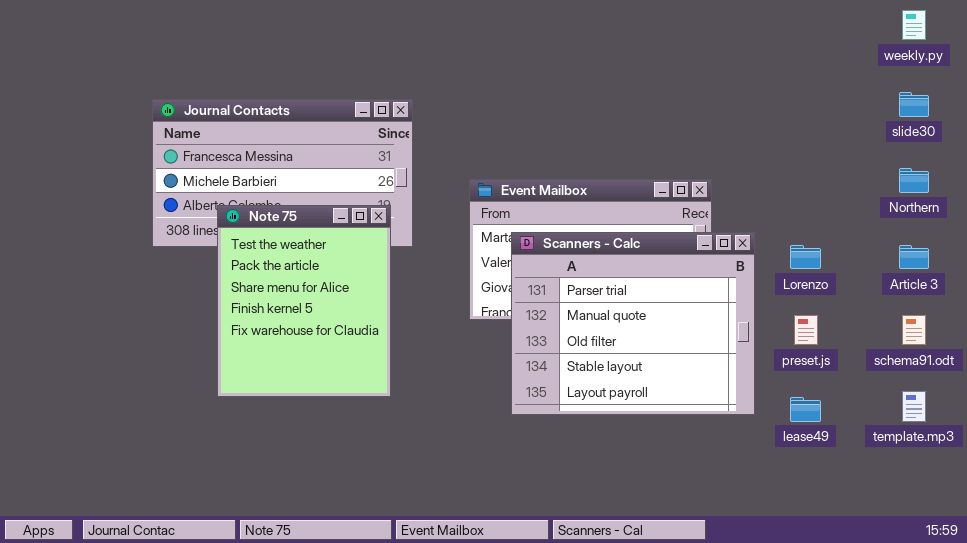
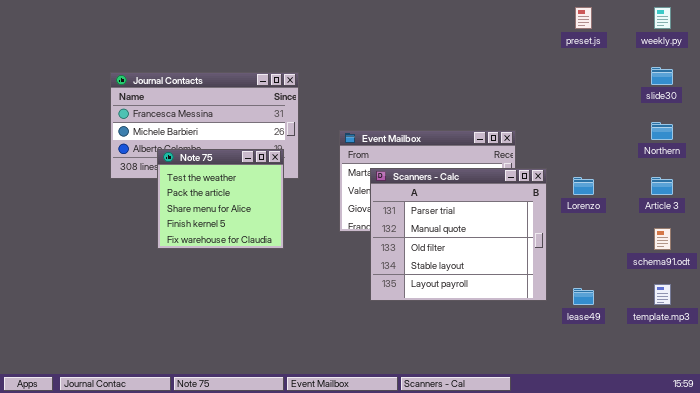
Note 75: [217,205,391,397] -> [157,149,284,249], resized
preset.js: [794,315,818,345] -> [575,7,592,29], moved

